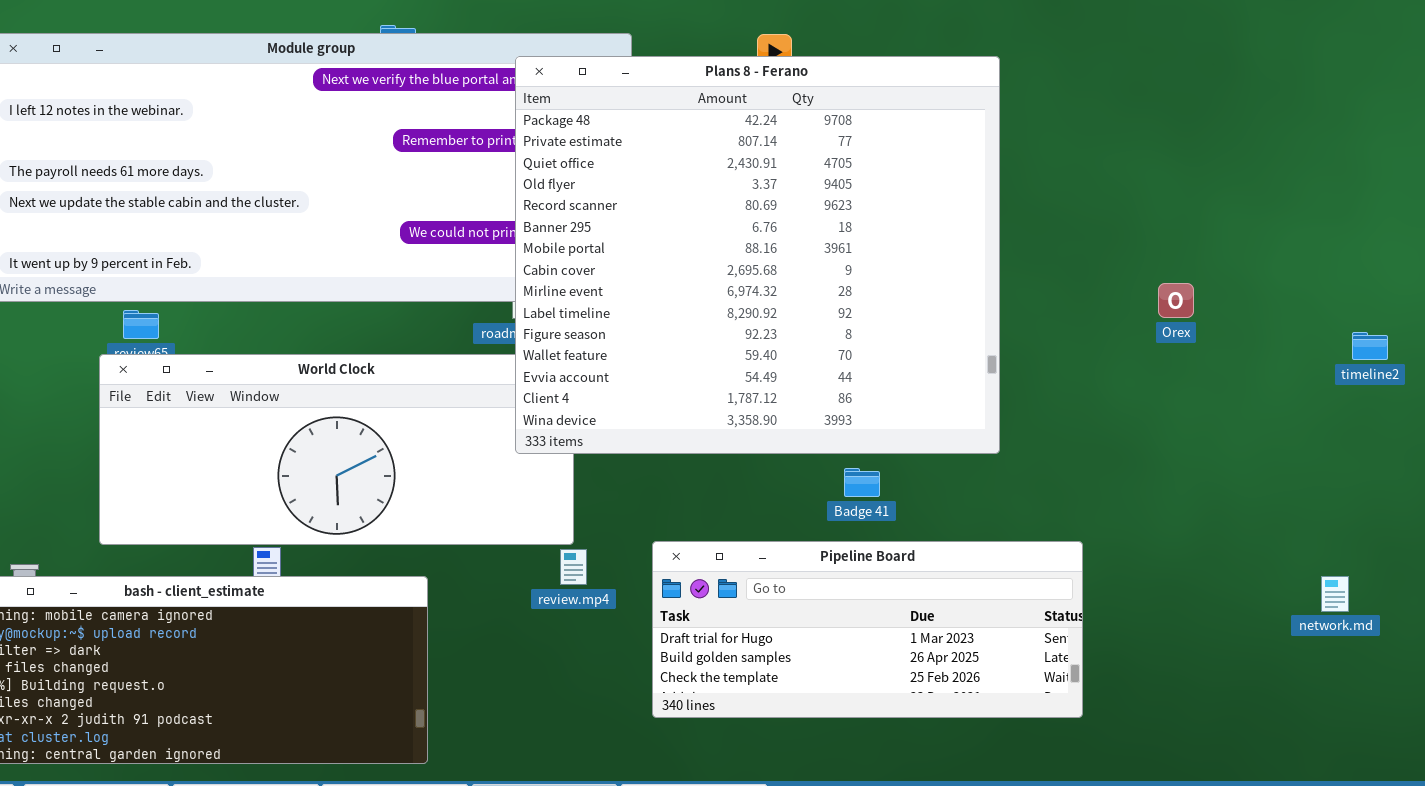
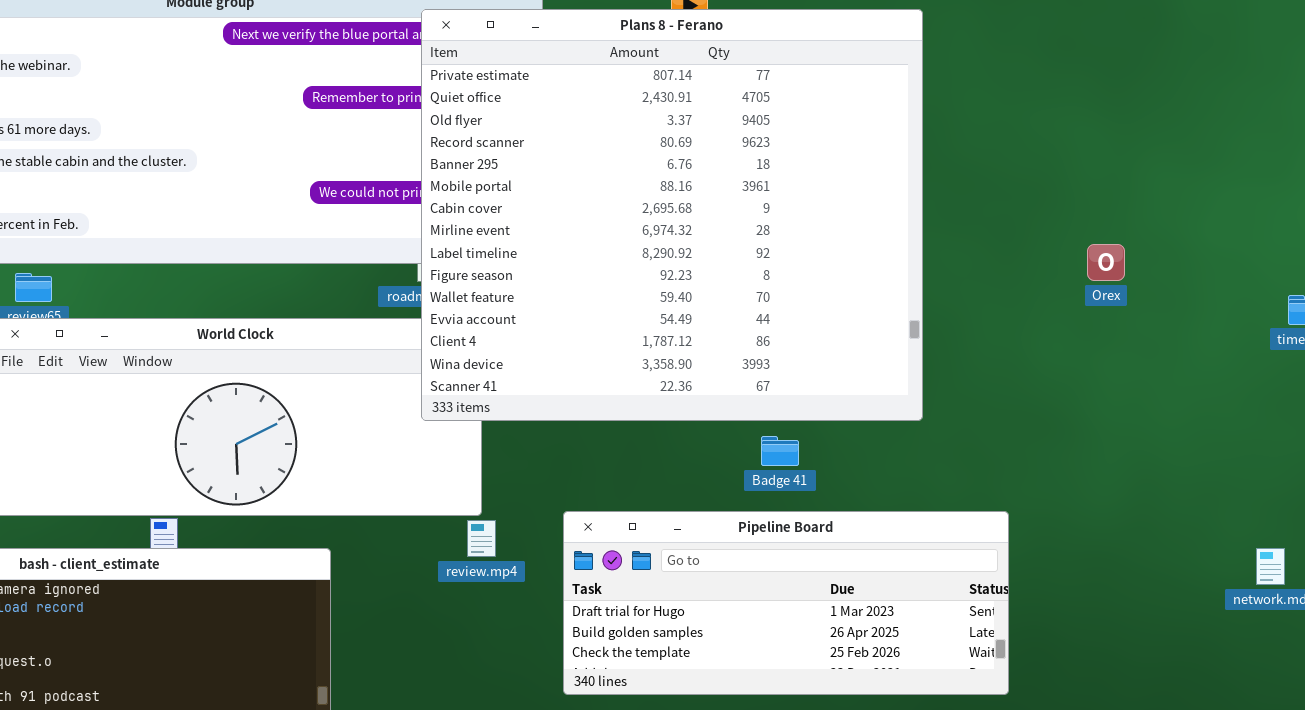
Plans 8 - Ferano: [515,56,1000,454] -> [421,9,923,421], scrolled down 1 row

